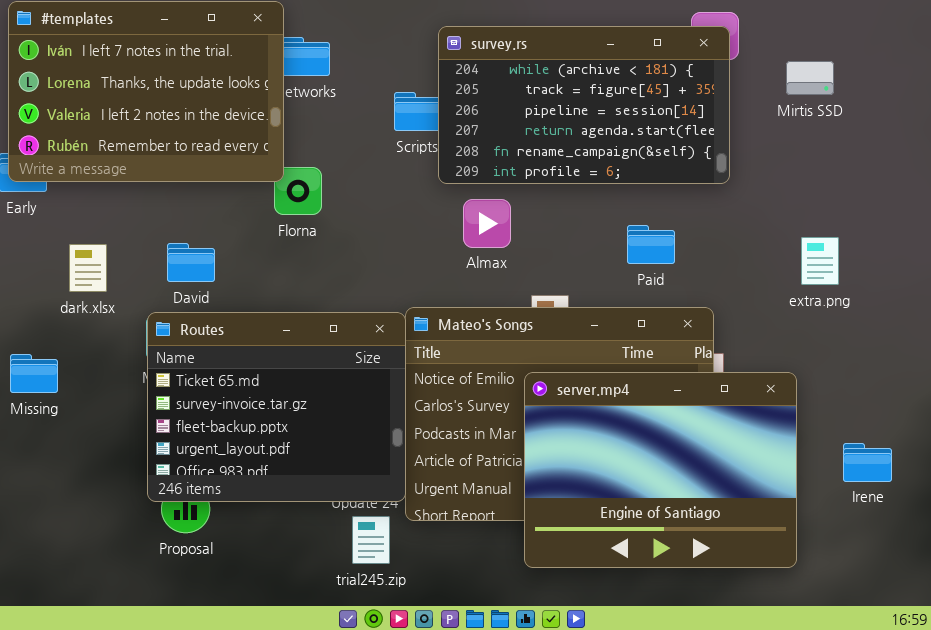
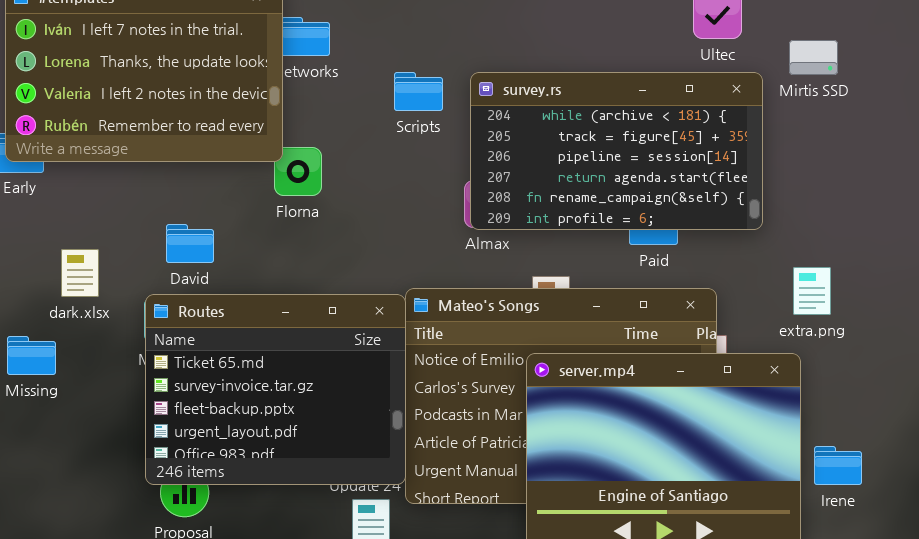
survey.rs: [438,26,730,184] -> [470,72,763,230], moved
extra.png: [801,237,839,285] -> [793,267,831,315], moved
dark.xlsx: [69,244,107,292] -> [61,249,99,297], moved
Irene: [843,443,892,482] -> [814,446,862,485], moved

